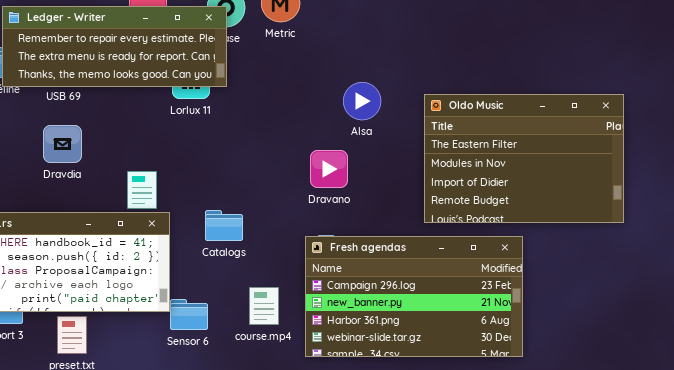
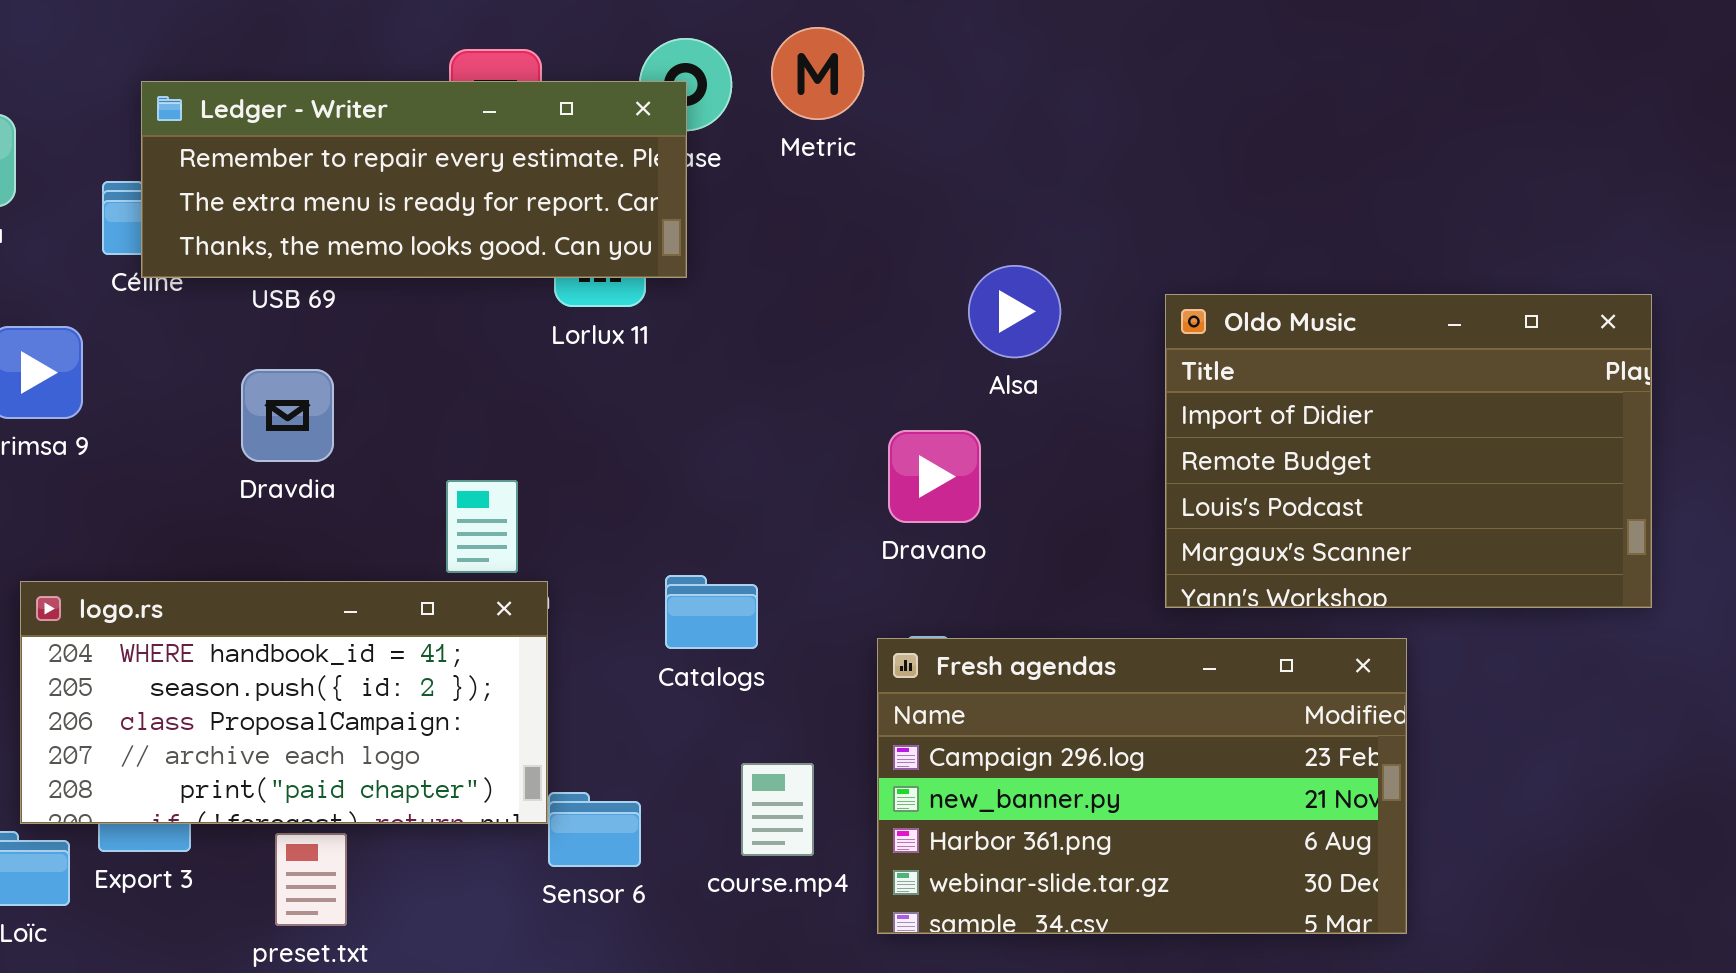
Oldo Music: [424,94,624,223] -> [1165,294,1652,608], scrolled down 2 rows
Catalogs: [205,210,243,241] -> [665,575,758,649], moved

